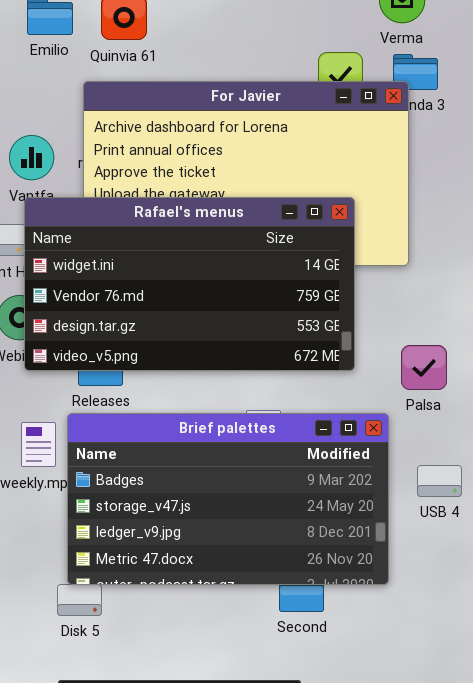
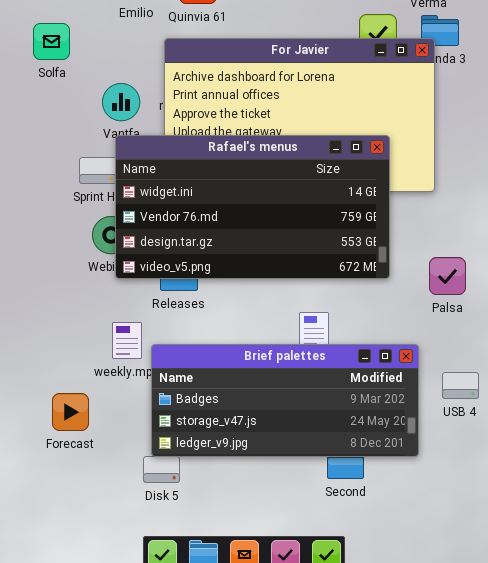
Brief palettes: [67,413,389,585] -> [151,344,419,457], resized
USB 4: [417,465,462,497] -> [442,372,479,399], moved

